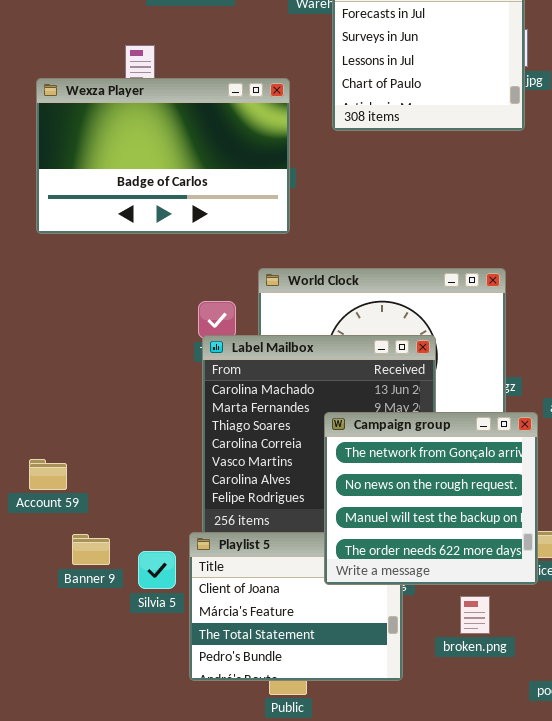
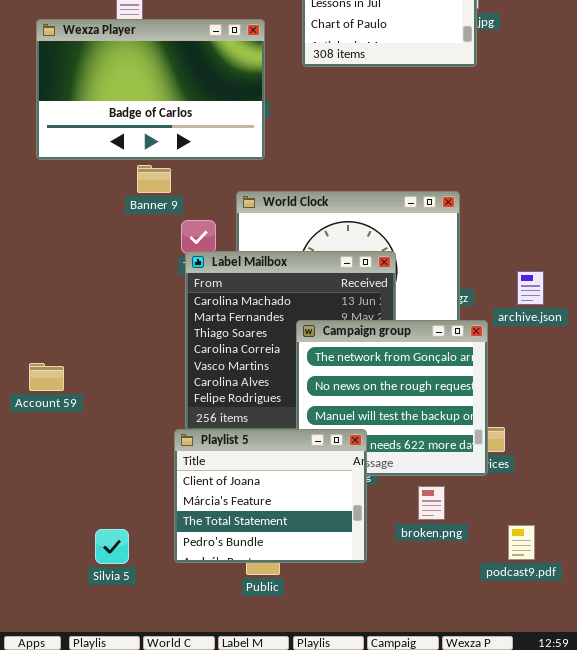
Playlist 5: [189,532,403,681] -> [174,429,367,563], raised
Banner 9: [72,534,110,565] -> [137,165,171,193], moved
Silvia 5: [138,551,176,589] -> [95,529,129,564], moved

